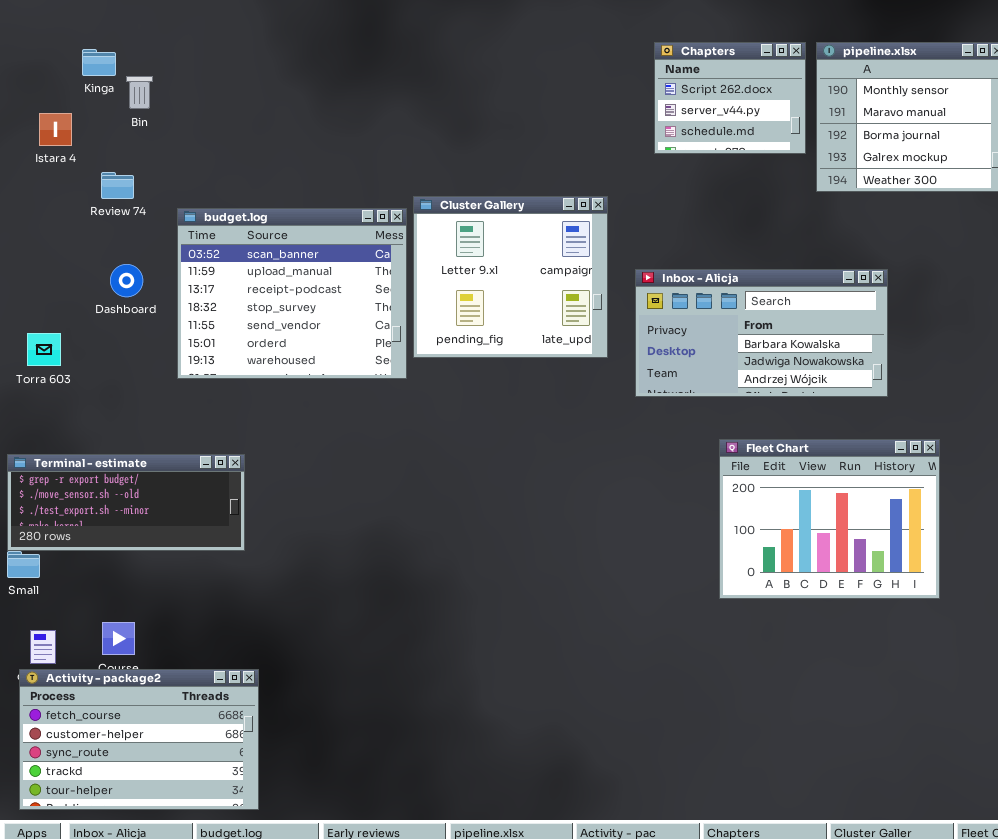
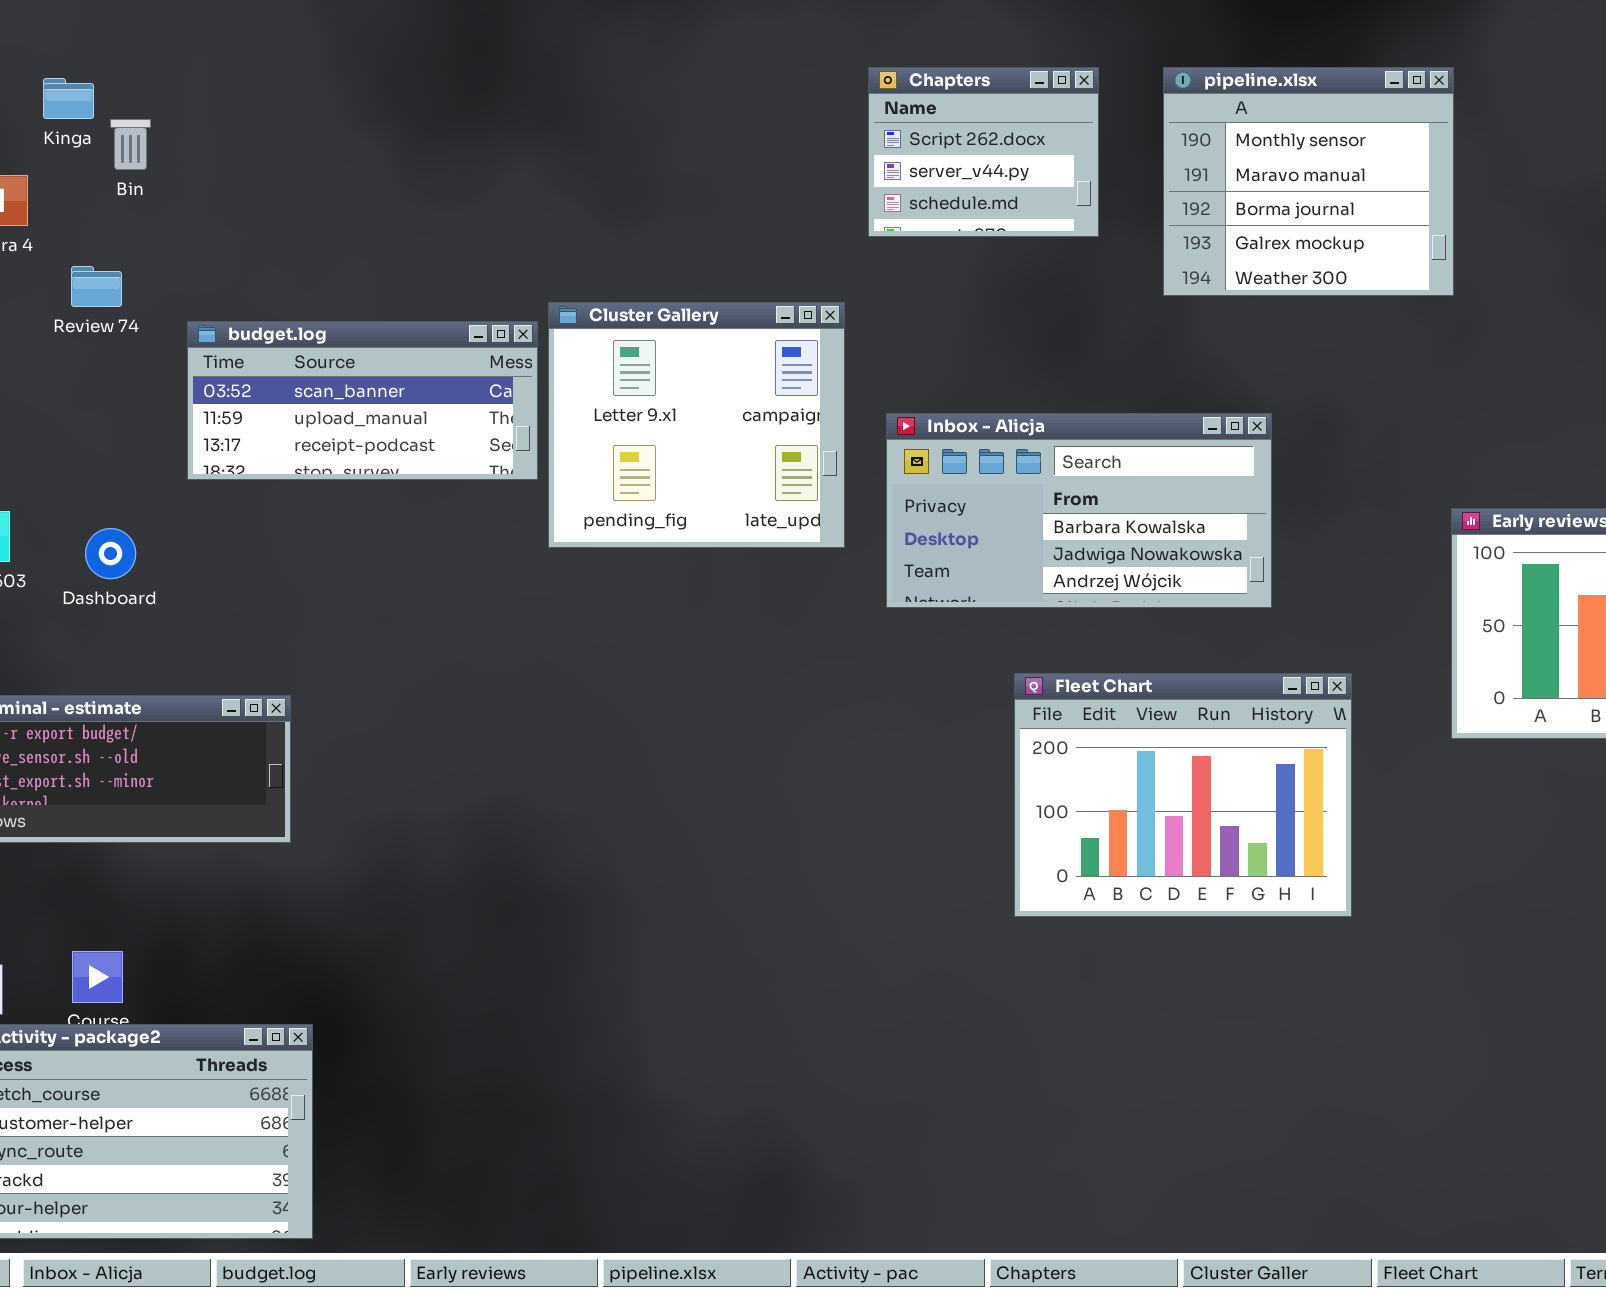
Chapters: [654,42,806,154] -> [868,67,1099,237], moved
budget.log: [177,208,407,379] -> [187,321,538,480], resized
Dashboard: [110,264,143,297] -> [85,528,136,579], moved

